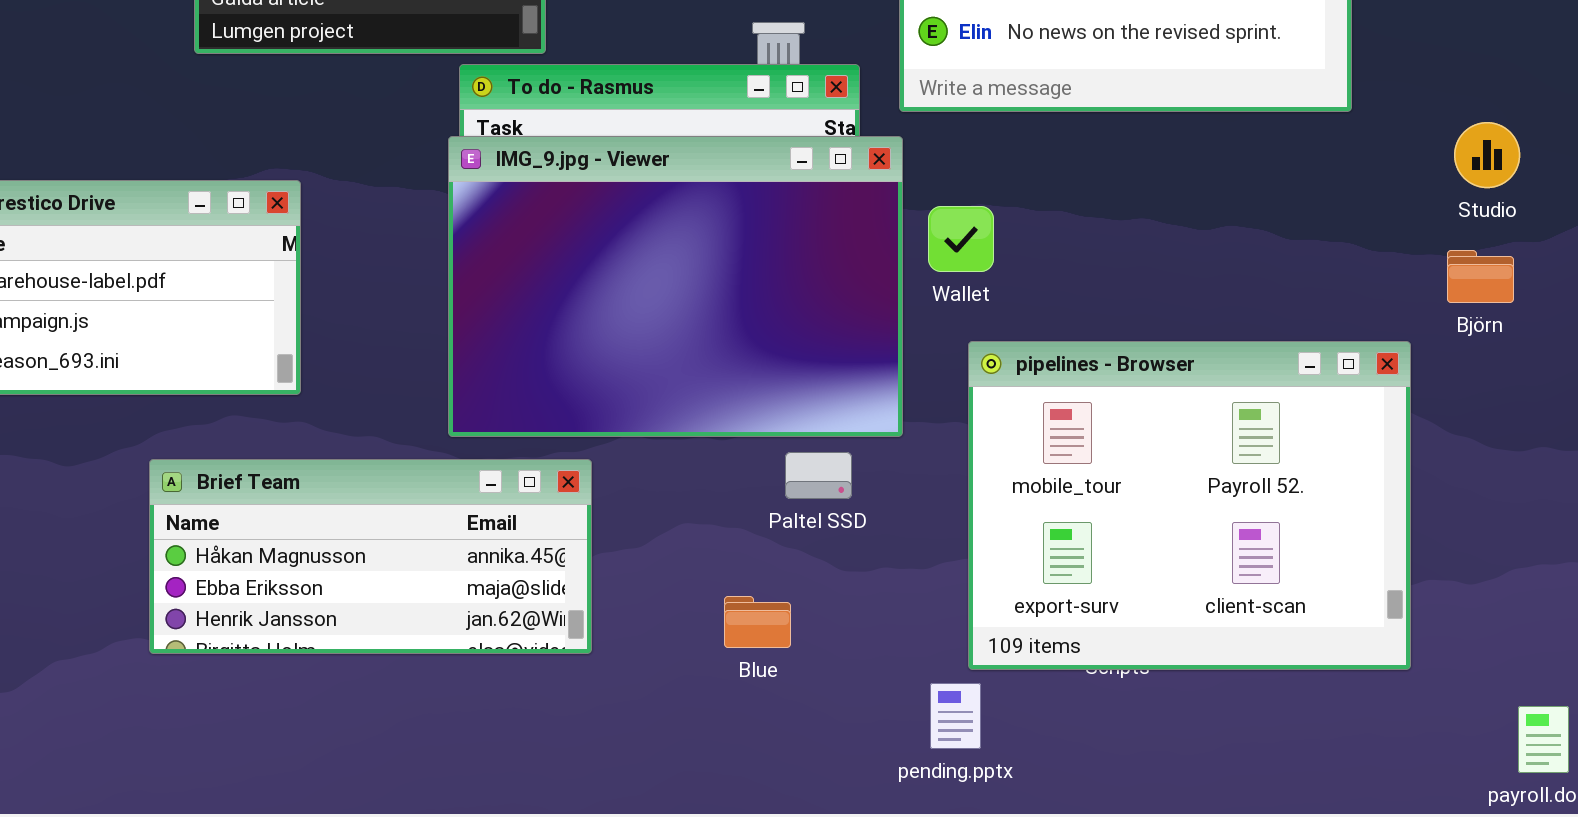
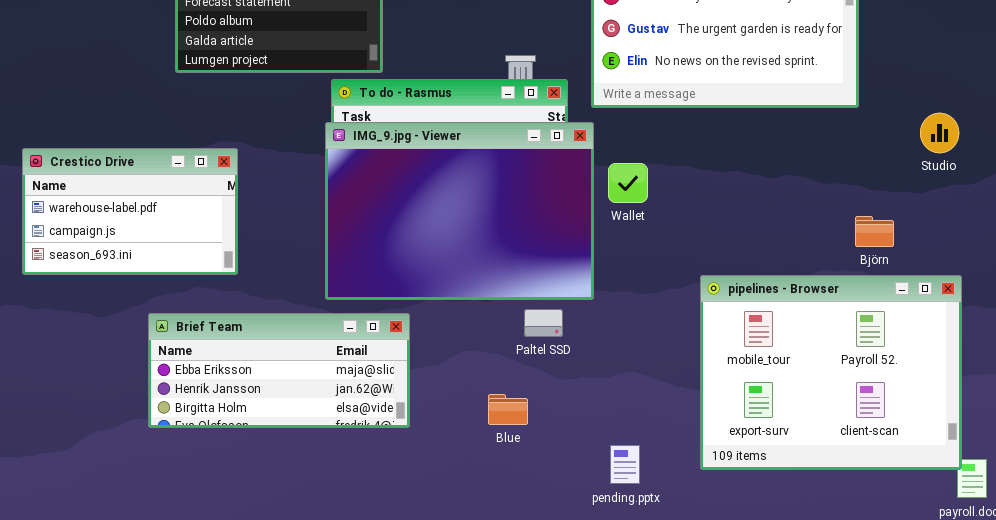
Björn: [1447,250,1514,303] -> [855,216,894,247], moved
pipelines - Browser: [968,341,1411,670] -> [700,275,962,470], moved
Brief Team: [149,459,592,654] -> [148,313,410,428], scrolled down 1 row

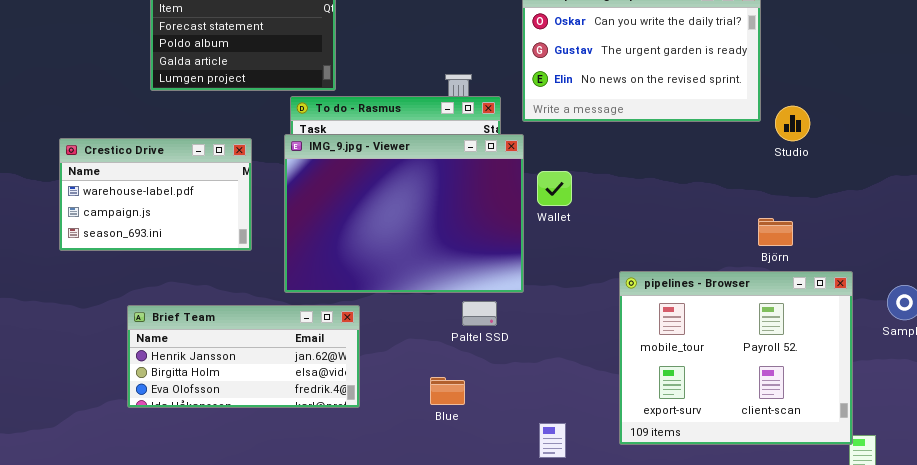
Studio: [920,113,959,153] -> [775,106,810,141], moved
Crestico Drive: [22,148,238,275] -> [59,138,252,251], moved
Brief Team: [148,313,410,428] -> [127,305,360,408], scrolled down 1 row

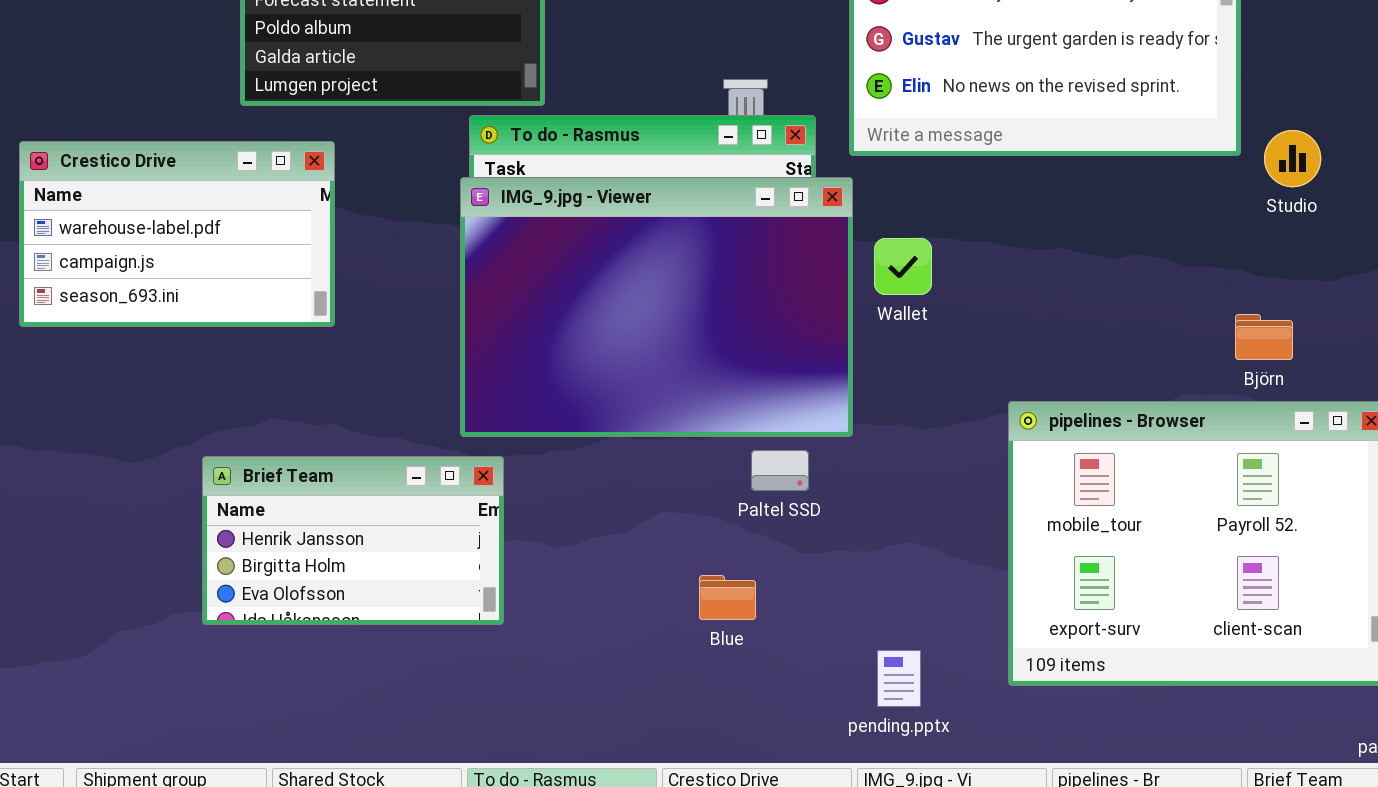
Crestico Drive: [59,138,252,251] -> [19,141,335,327], moved
Brief Team: [127,305,360,408] -> [202,456,504,625], resized

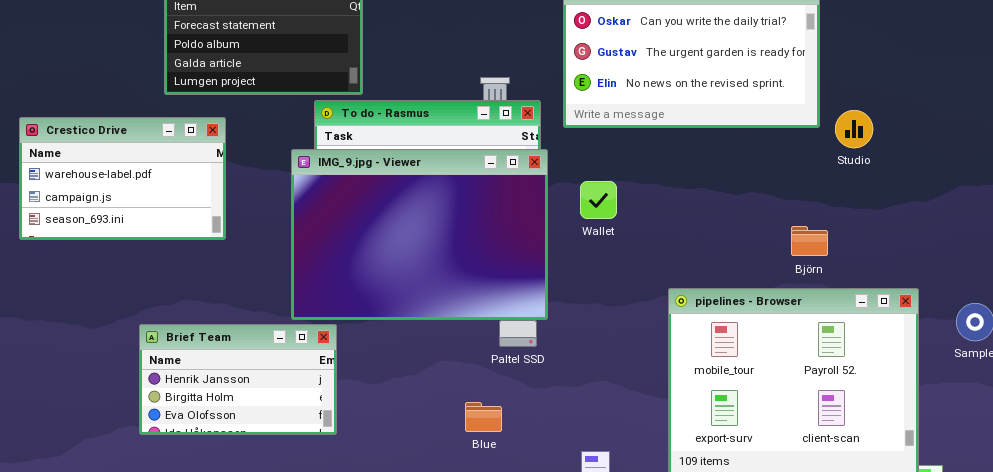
IMG_9.jpg - Viewer: [460,177,853,437] -> [291,149,548,320], moved
Björn: [1235,314,1293,360] -> [791,226,828,256], moved

